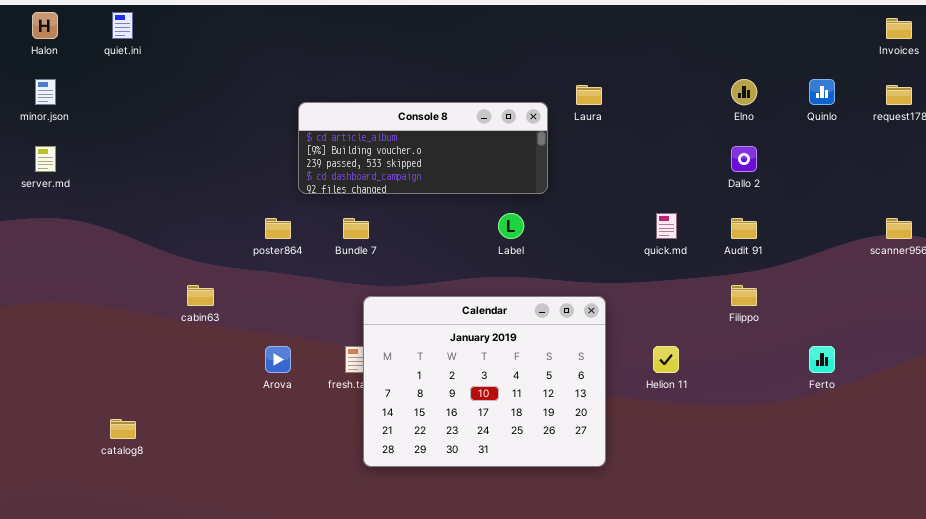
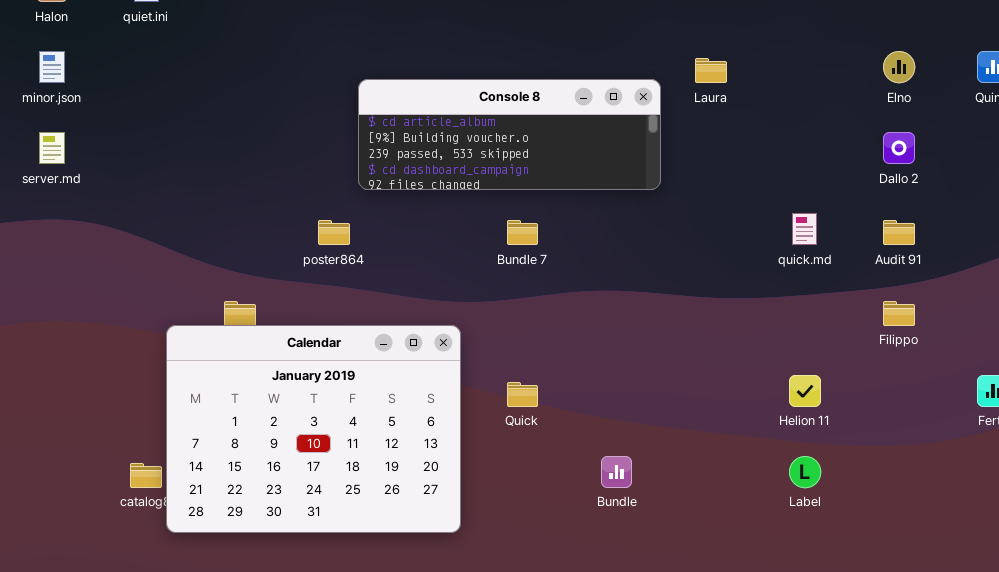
Label: [498,213,524,239] -> [789,456,821,488], moved
Bundle 7: [343,218,369,239] -> [507,220,538,245], moved
Calendar: [363,296,606,467] -> [166,325,461,533], moved

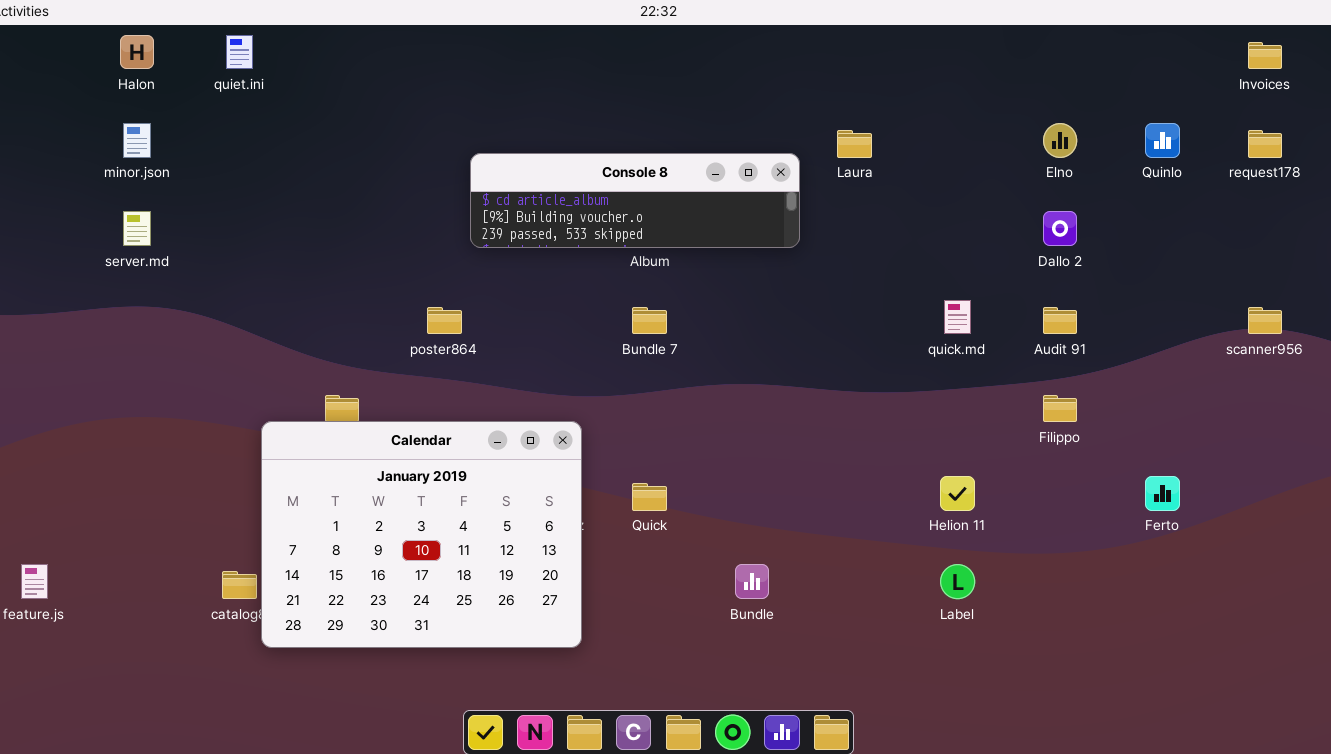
Console 8: [358,79,661,190] -> [470,153,800,248], resized

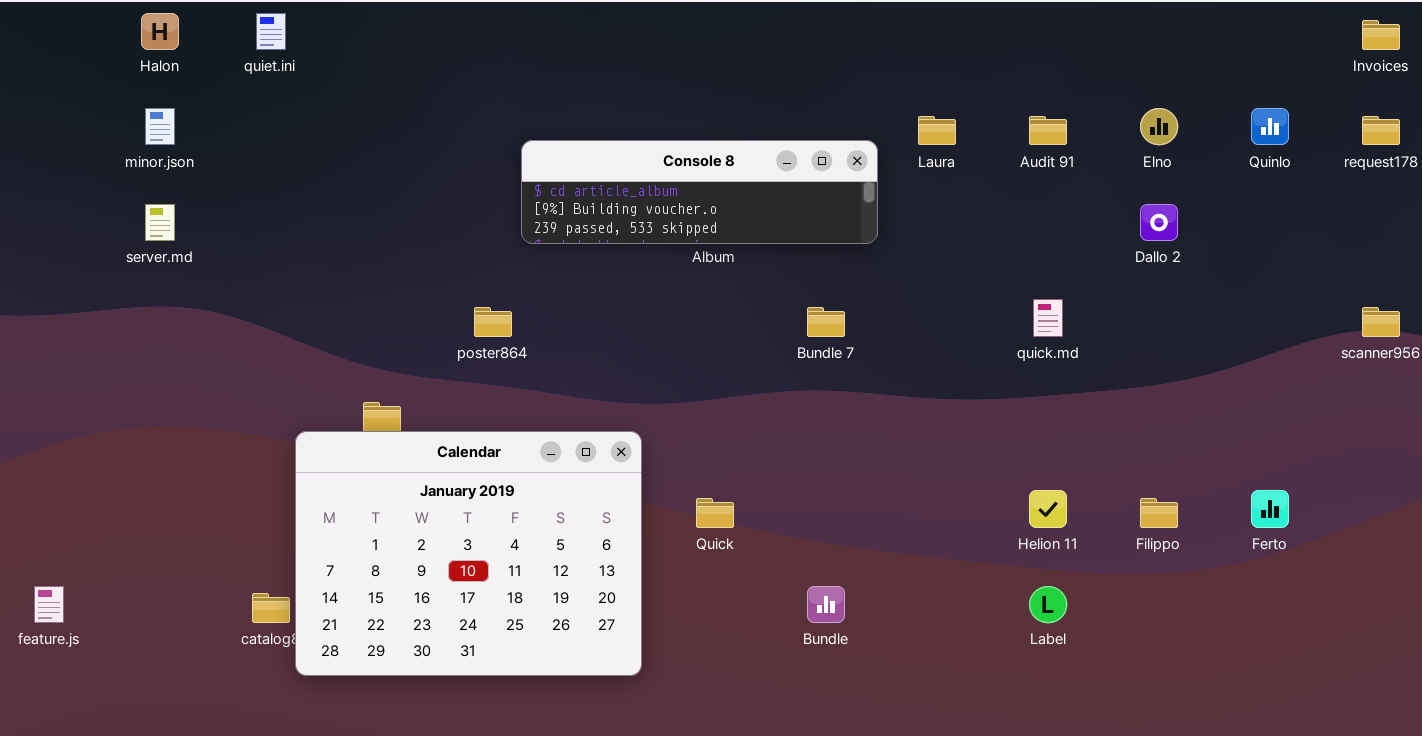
Bundle 7: [632,307,667,334] -> [807,307,845,337], moved
Audit 91: [1043,307,1077,334] -> [1029,116,1067,145], moved
Filippo: [1043,395,1077,422] -> [1140,498,1178,528], moved

